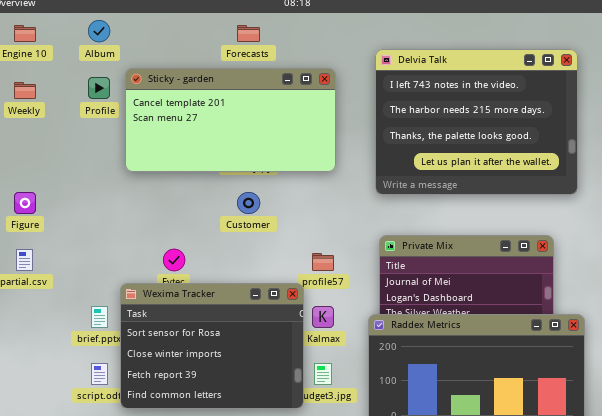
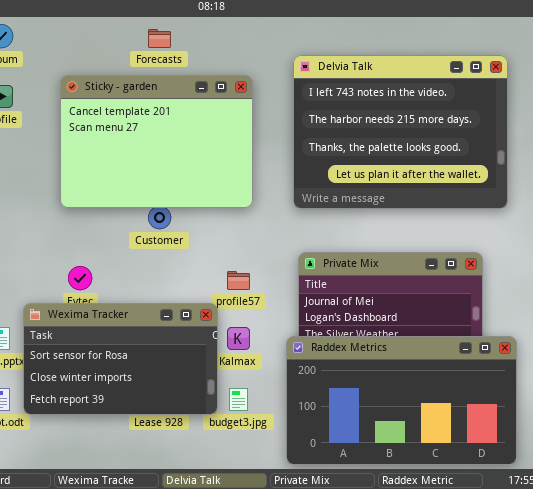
Sticky - garden: [125,68,336,172] -> [60,75,253,208], resized
Wexima Tracker: [120,283,304,409] -> [23,303,218,415], resized

